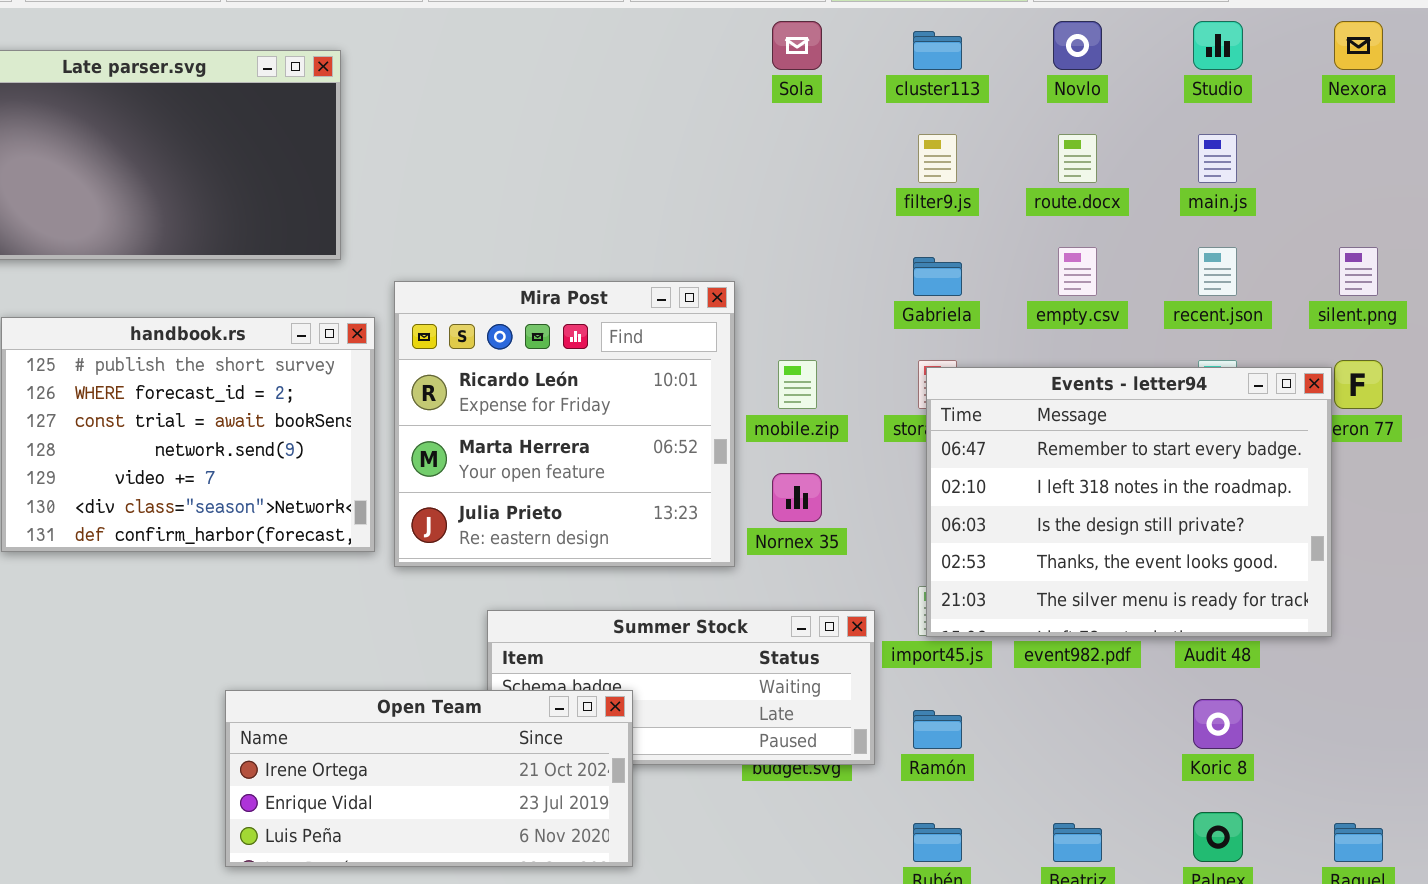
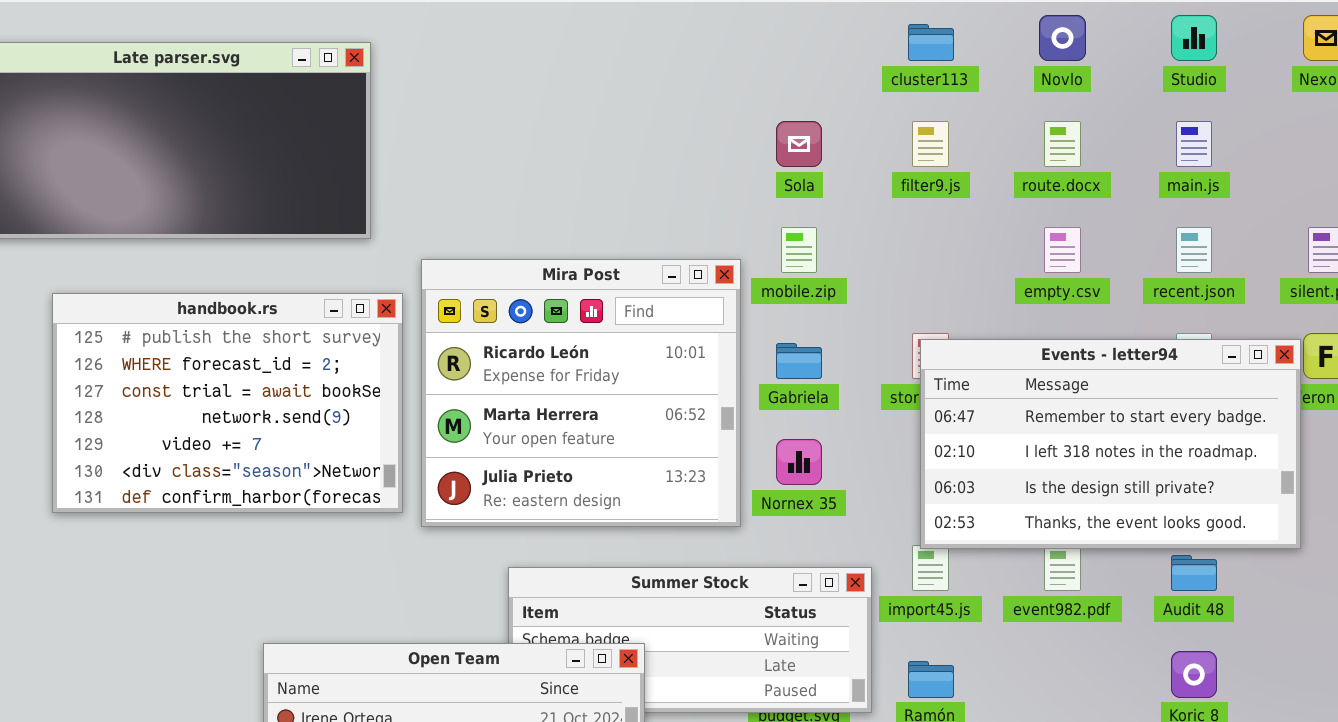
Sola: [772,21,822,70] -> [776,121,822,167], moved
Gabriela: [913,257,962,296] -> [776,343,822,379], moved
mobile.zip: [778,360,817,409] -> [781,227,817,273], moved
Events - letter94: [926,367,1332,637] -> [920,339,1301,549], resized

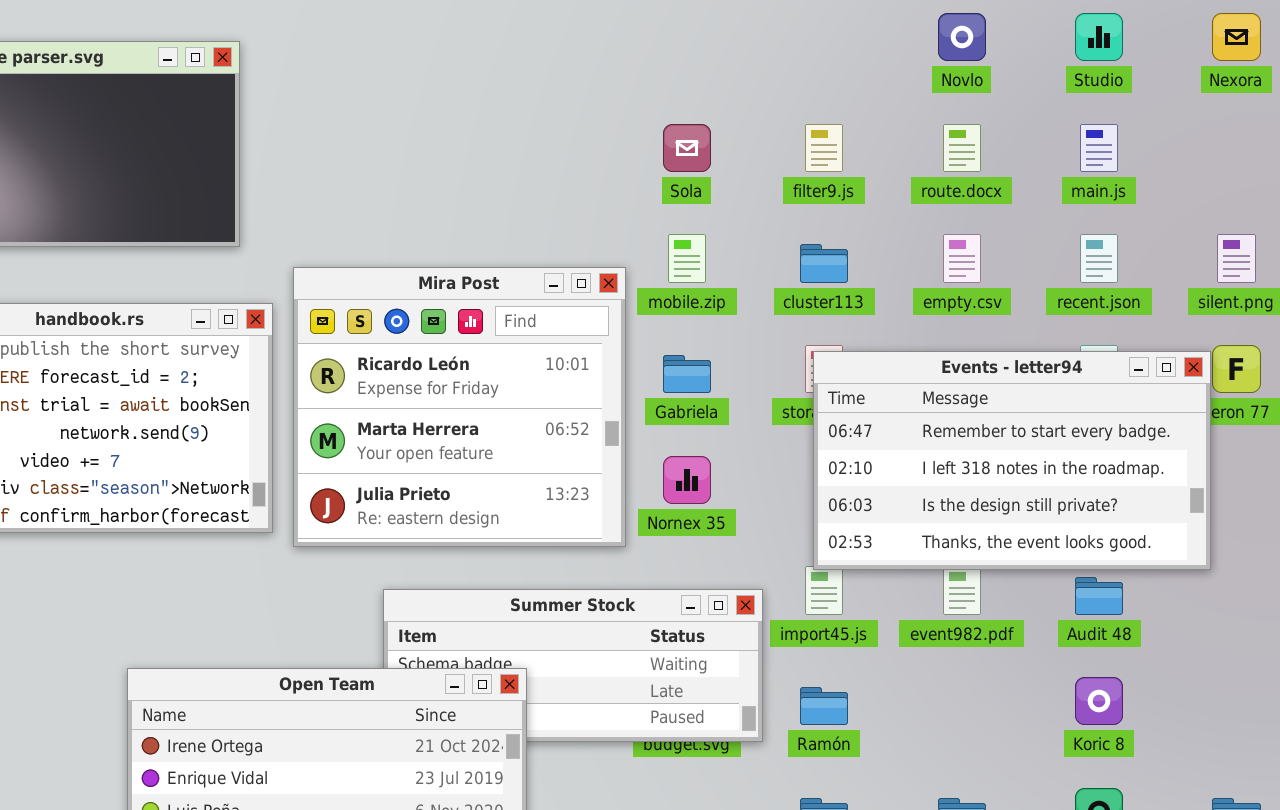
cluster113: [908,24,954,61] -> [800,244,848,283], moved

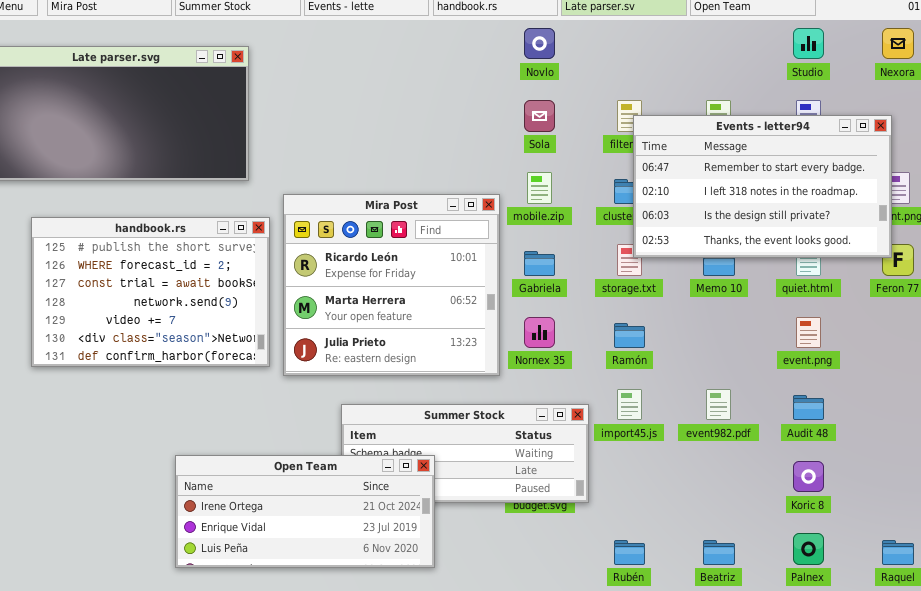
Novlo: [938,13,986,61] -> [524,28,555,59], moved
Events - letter94: [813,351,1211,570] -> [633,115,892,258], moved
Ramón: [800,687,848,725] -> [614,323,645,348], moved

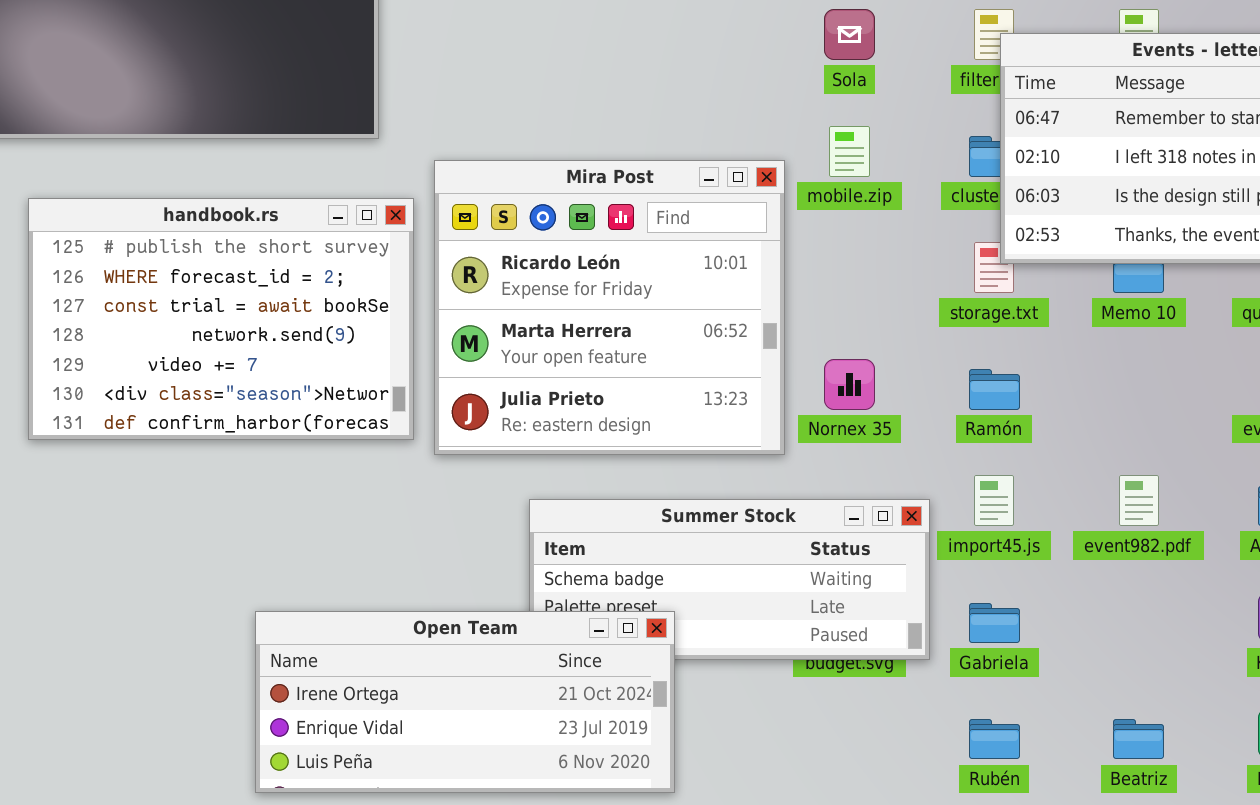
Gabriela: [524,251,555,276] -> [969,603,1020,643], moved
Open Team: [175,455,435,568] -> [255,611,675,793], moved

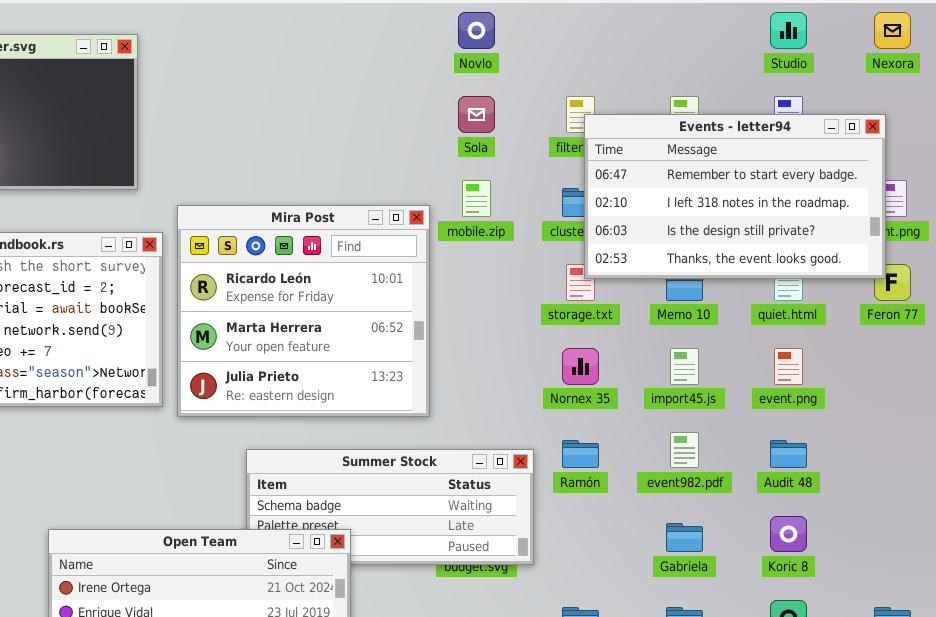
Nornex 35: [824,359,875,410] -> [562,348,599,385], moved
Ramón: [969,369,1020,410] -> [562,440,599,468], moved
import45.js: [974,475,1014,526] -> [670,348,699,385], moved
Gabriela: [969,603,1020,643] -> [666,523,703,552], moved

